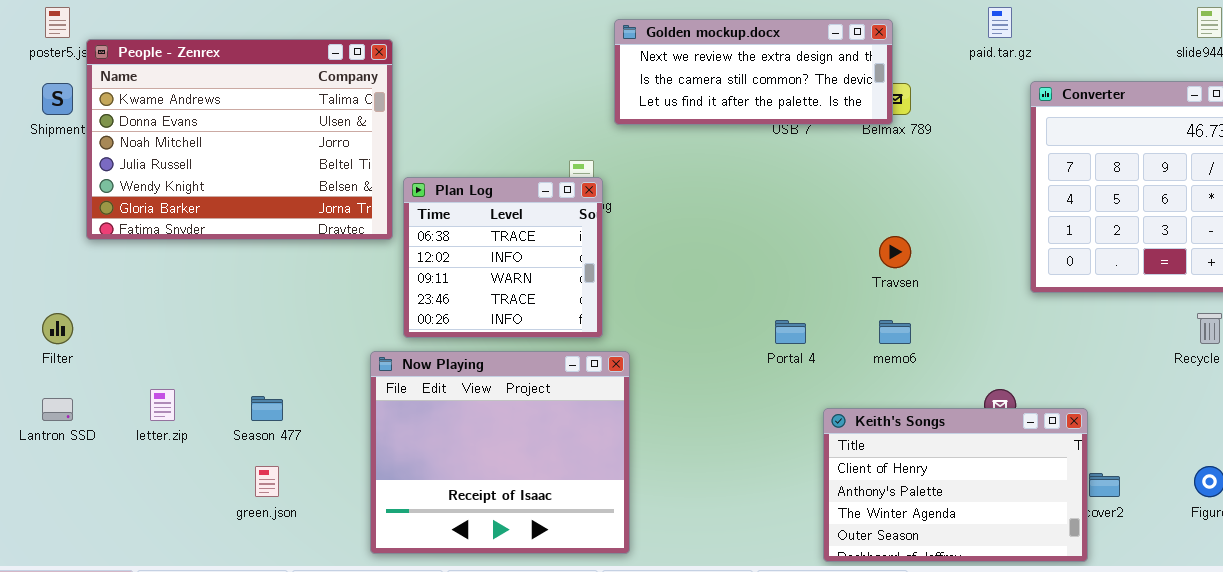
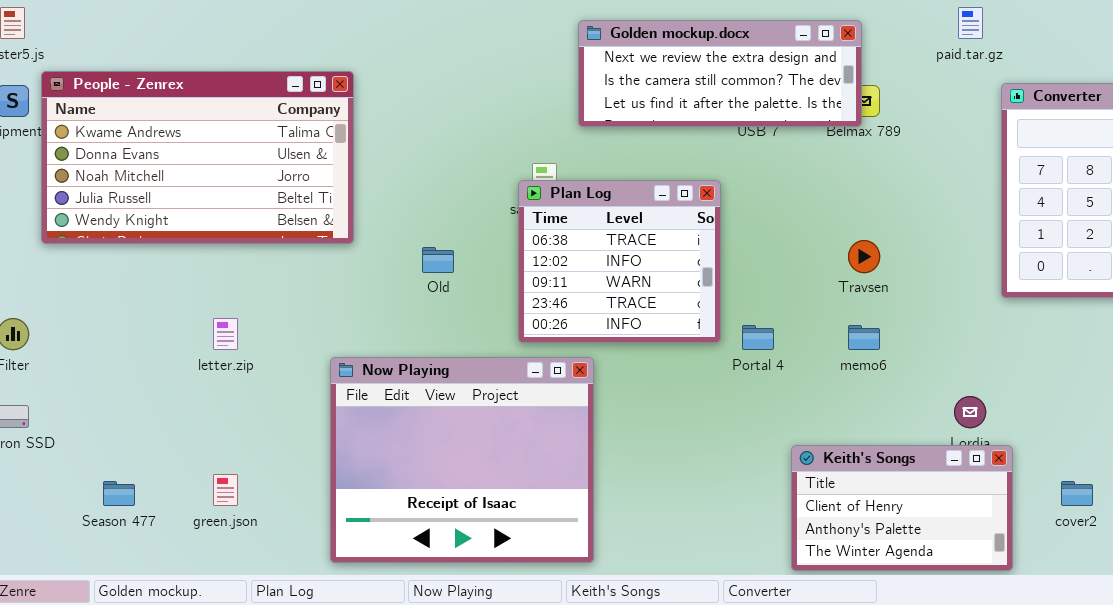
People - Zenrex: [86,39,393,240] -> [41,71,354,244], resized
Plan Log: [403,177,603,338] -> [518,180,721,343], moved
letter.zip: [150,389,175,421] -> [213,318,238,350], moved
Season 477: [251,396,283,421] -> [103,481,135,506], moved
Keith's Songs: [823,408,1088,562] -> [791,445,1013,571], resized

